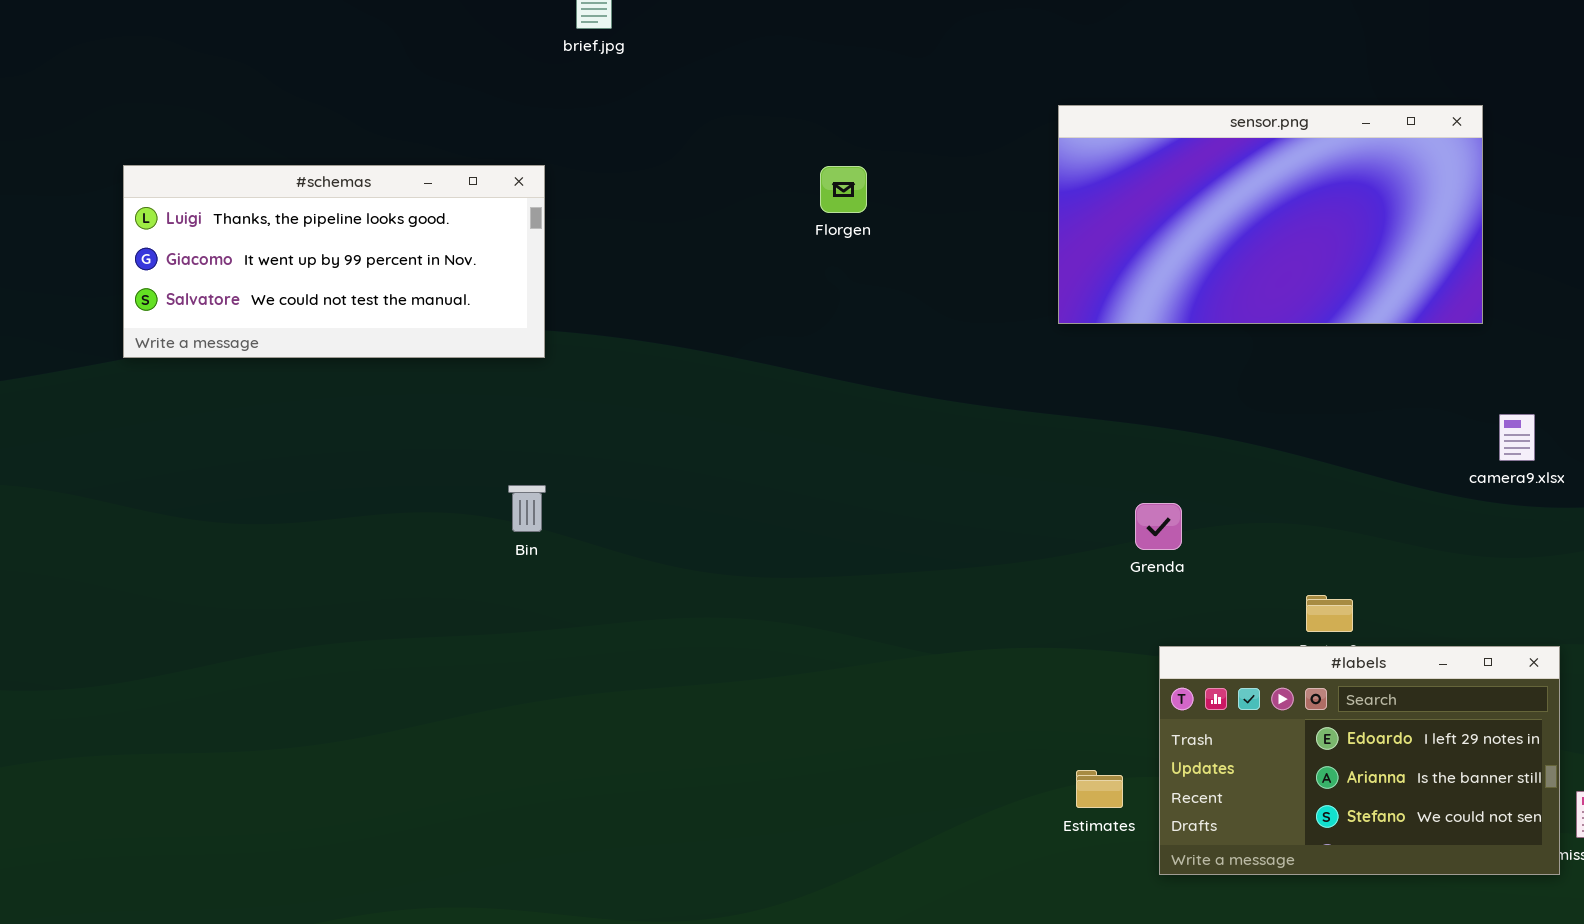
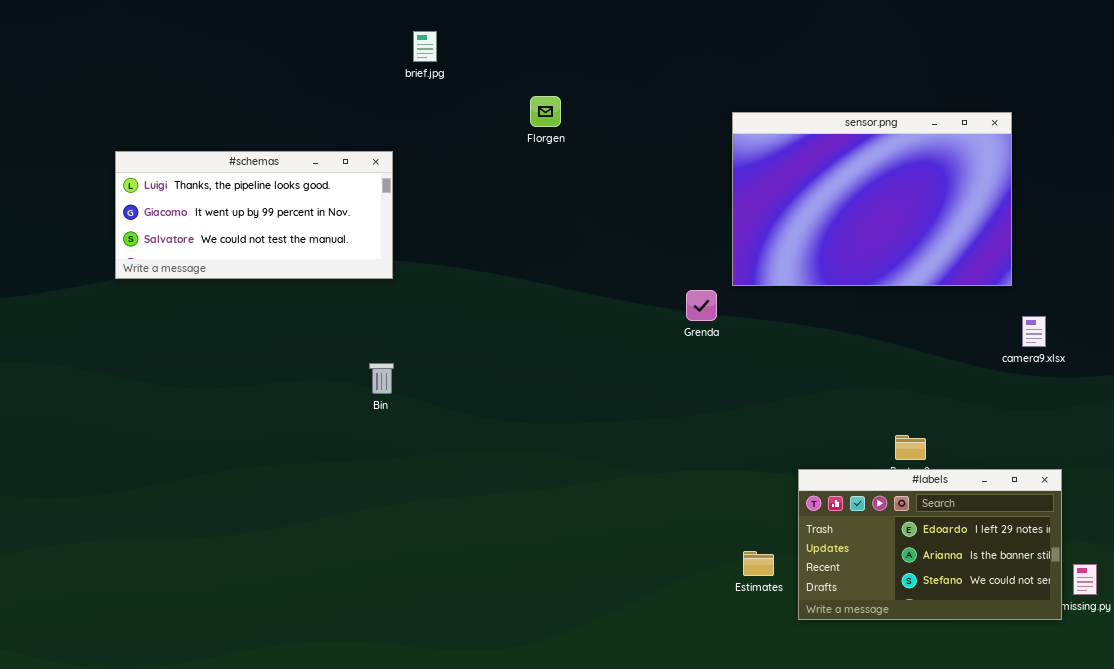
sensor.png: [1058,105,1483,324] -> [732,112,1012,286], resized
Florgen: [820,166,867,213] -> [530,96,561,127], moved
Grenda: [1135,503,1182,550] -> [686,290,717,321], moved

